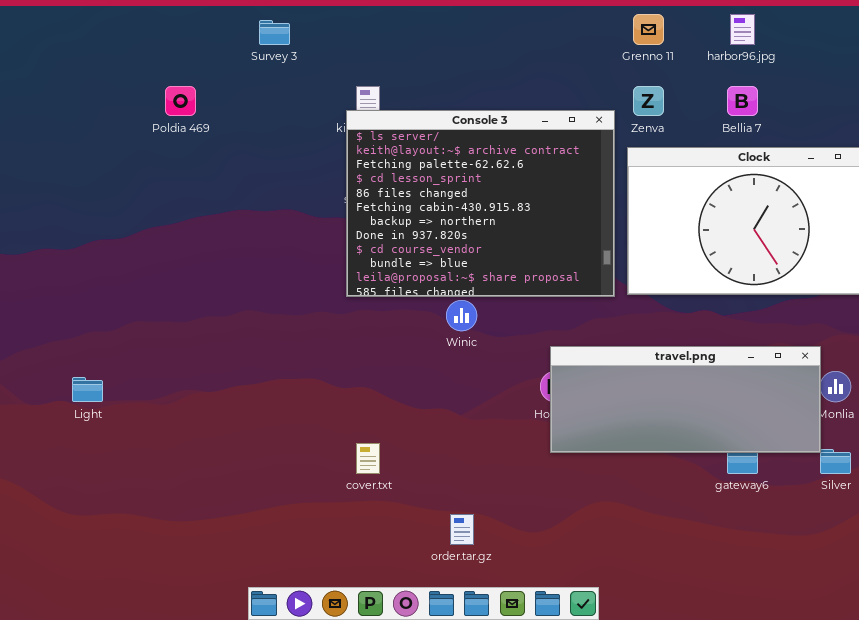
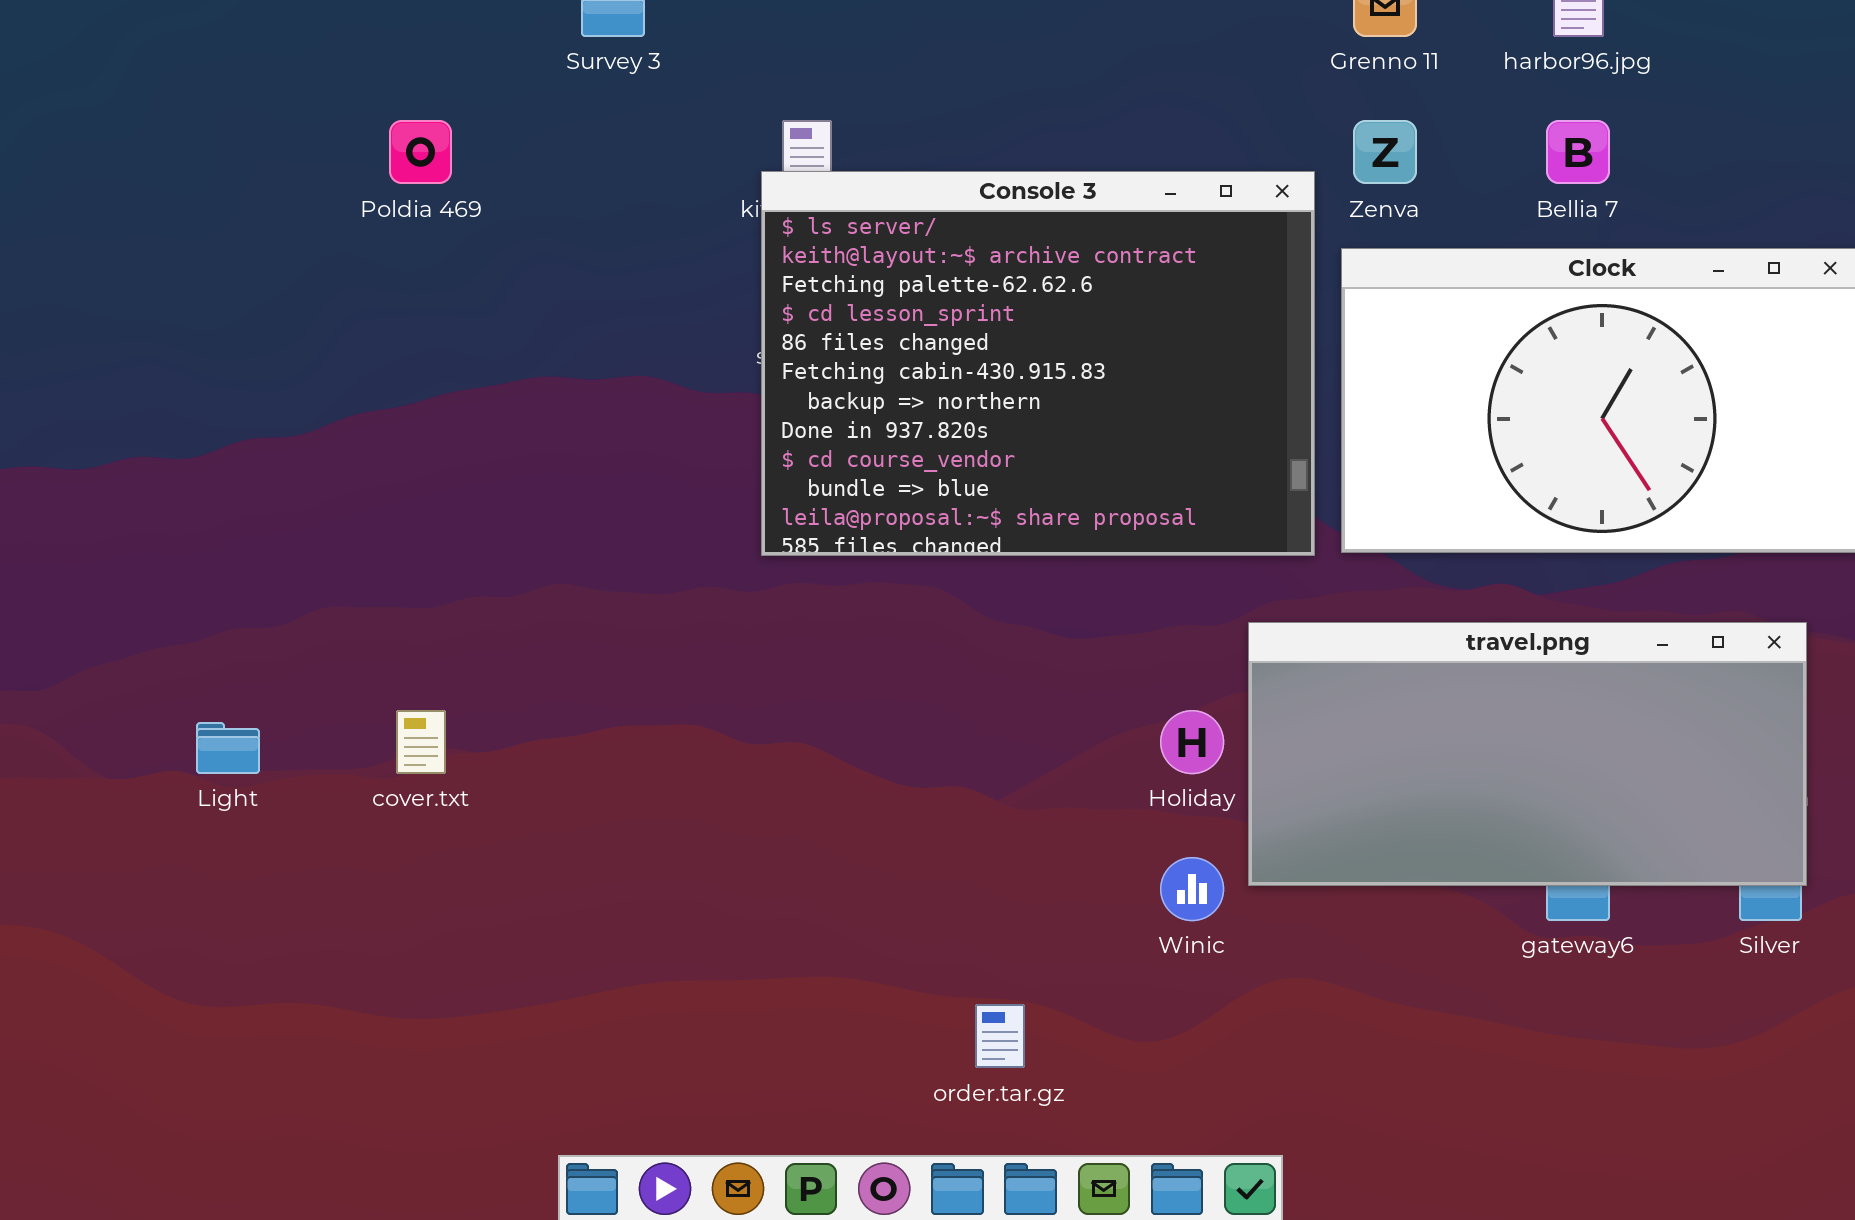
Winic: [446,300,477,331] -> [1160,857,1224,921], moved
travel.png: [550,346,821,453] -> [1248,622,1807,886], moved, resized
cover.txt: [356,443,380,474] -> [396,710,446,774], moved

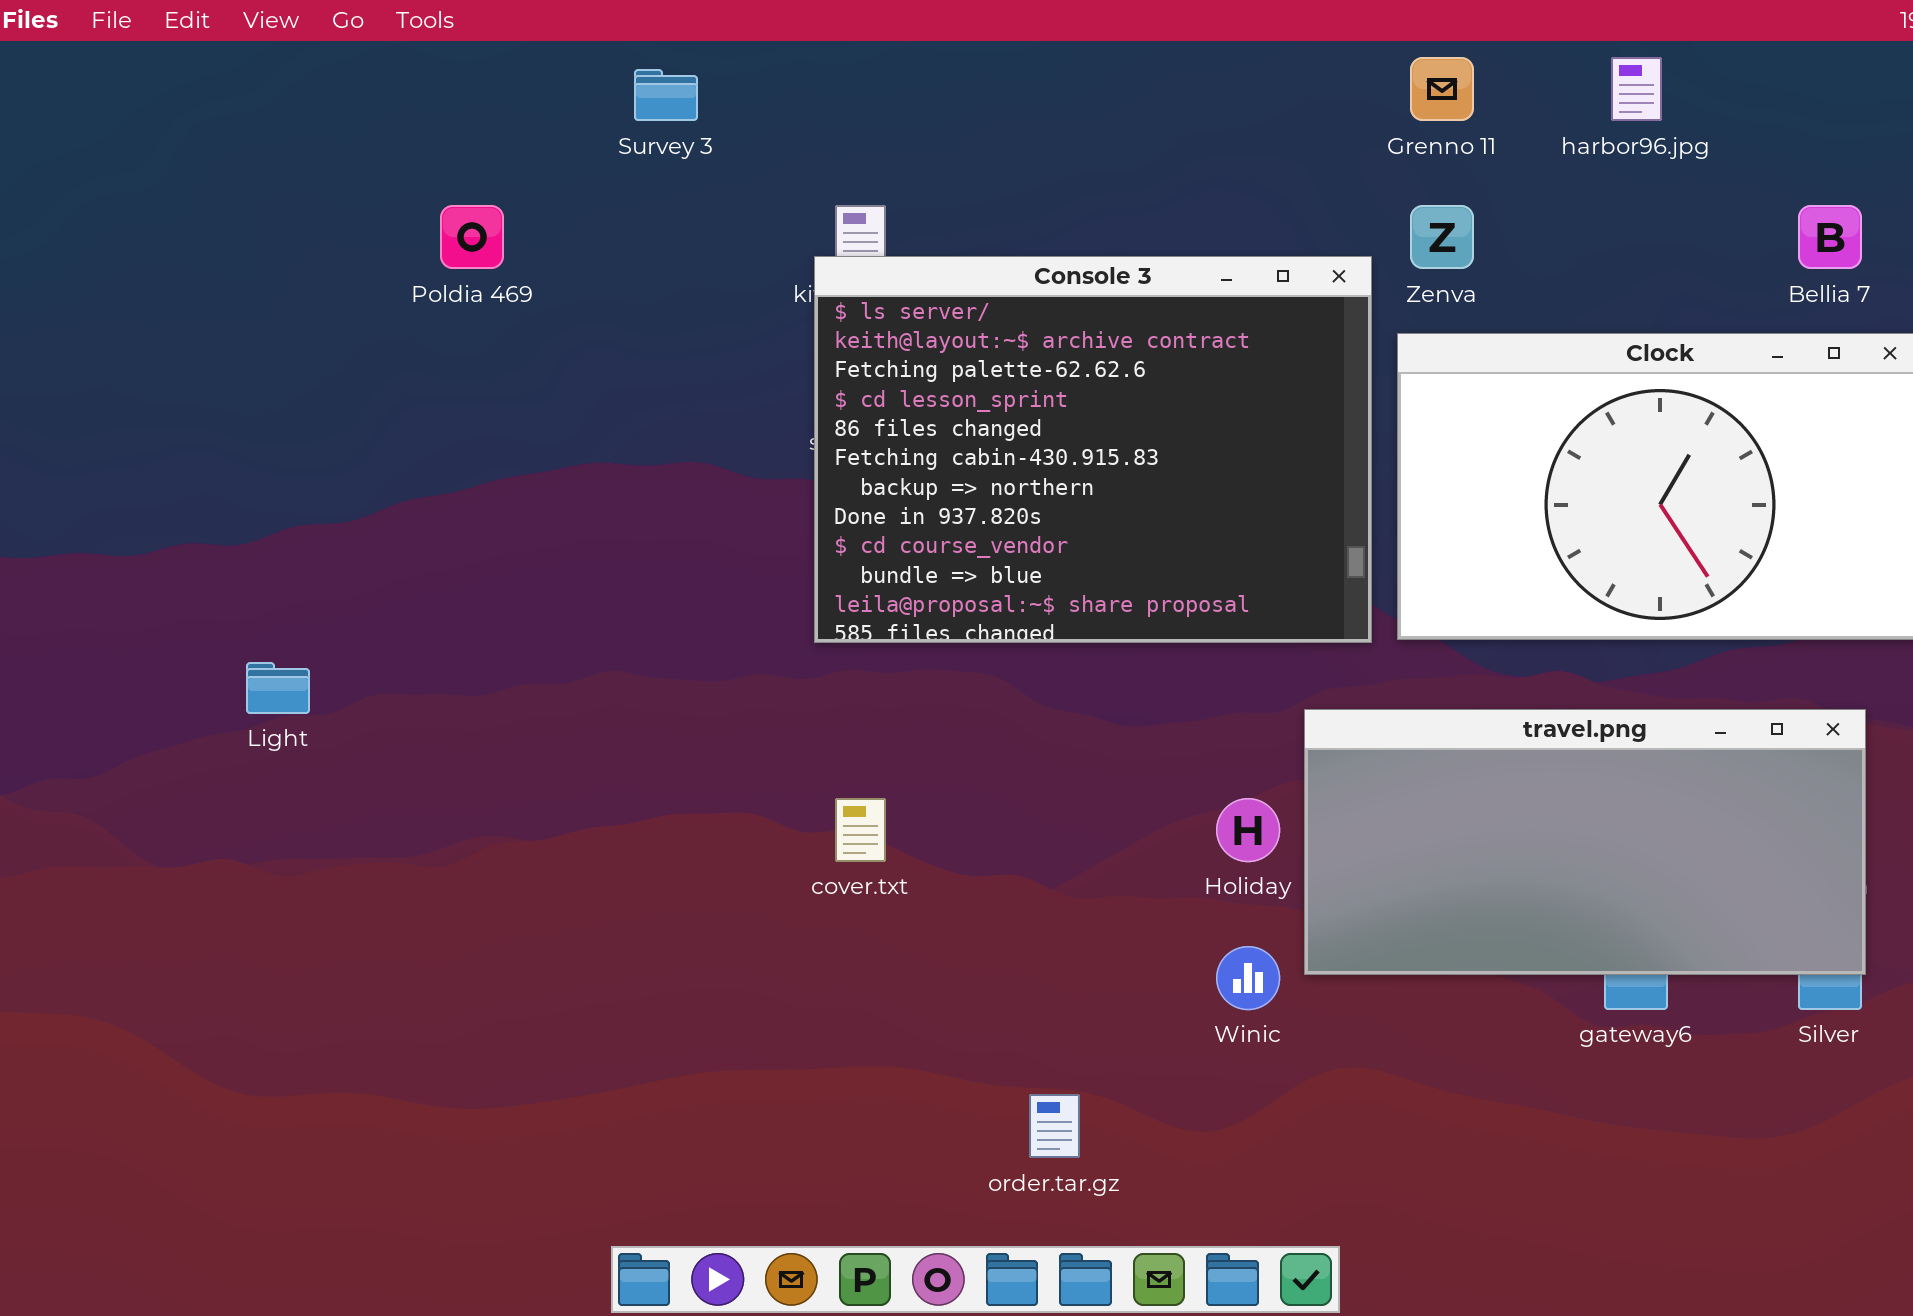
Bellia 7: [1546,120,1610,184] -> [1798,205,1862,269], moved
cover.txt: [396,710,446,774] -> [835,798,886,862], moved
Light: [196,722,260,774] -> [246,662,310,714], moved

